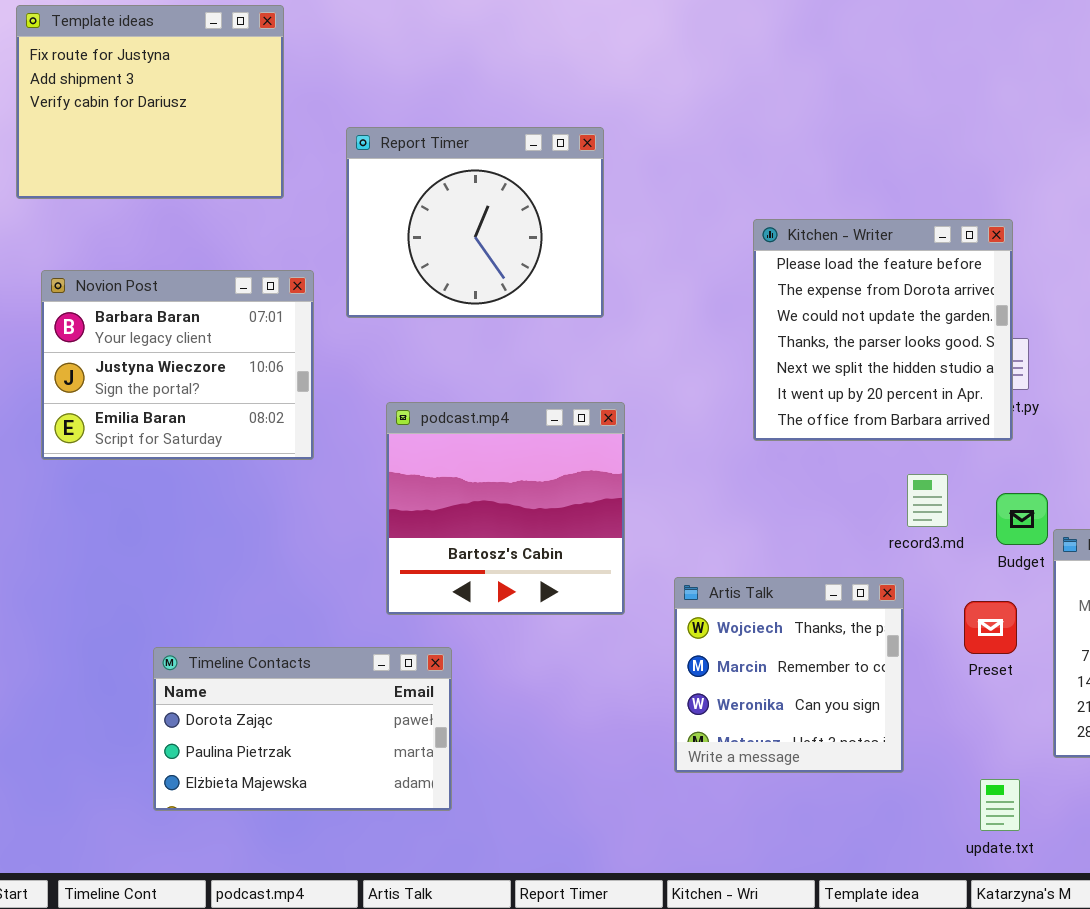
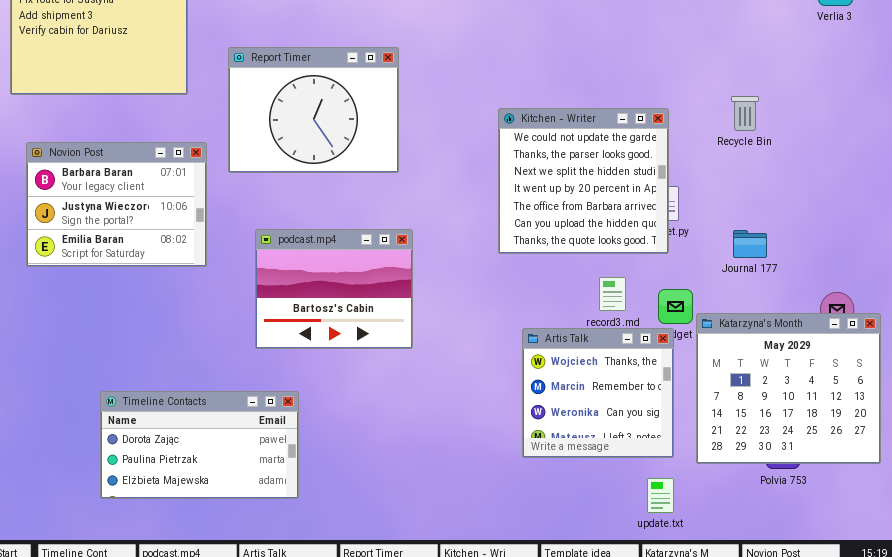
Kitchen - Writer: [753,219,1013,441] -> [498,108,669,254], scrolled down 2 rows
podcast.mp4: [386,402,625,615] -> [255,229,413,349], resized
Artis Talk: [674,577,904,773] -> [522,328,674,458], moved

